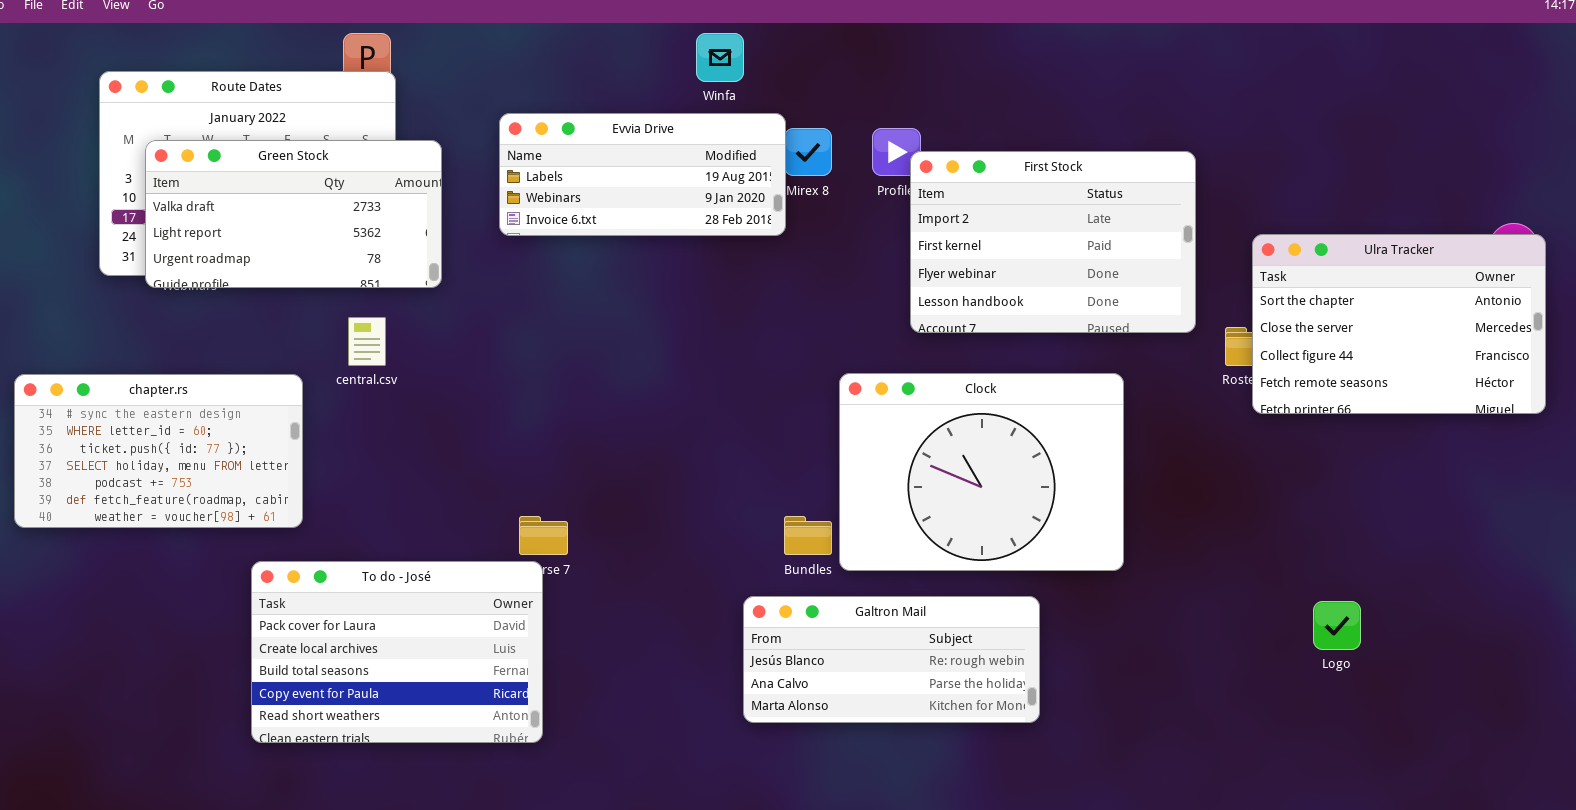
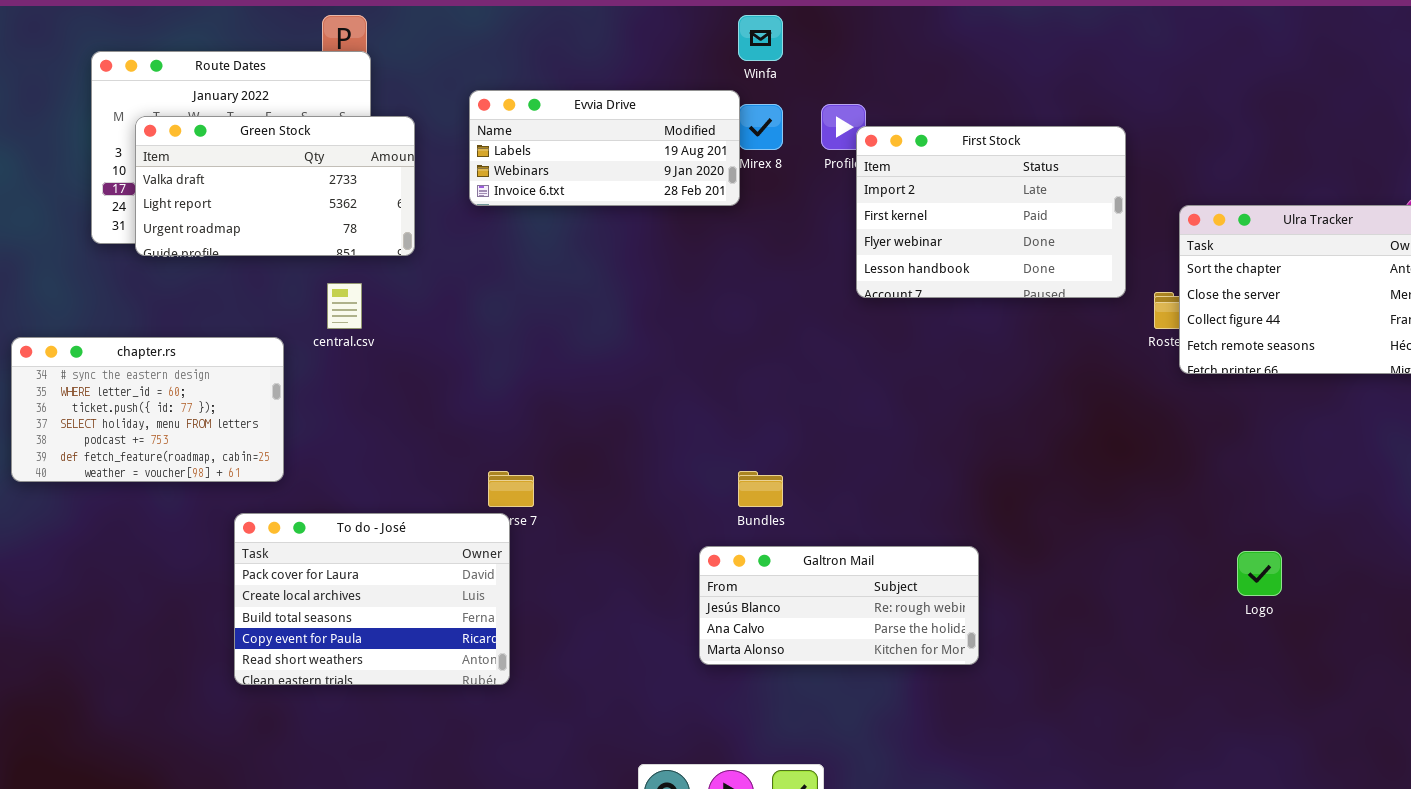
Winfa: [696,33,744,82] -> [738,15,783,61], moved
Clock: [839,373,1124,571] -> none, closed

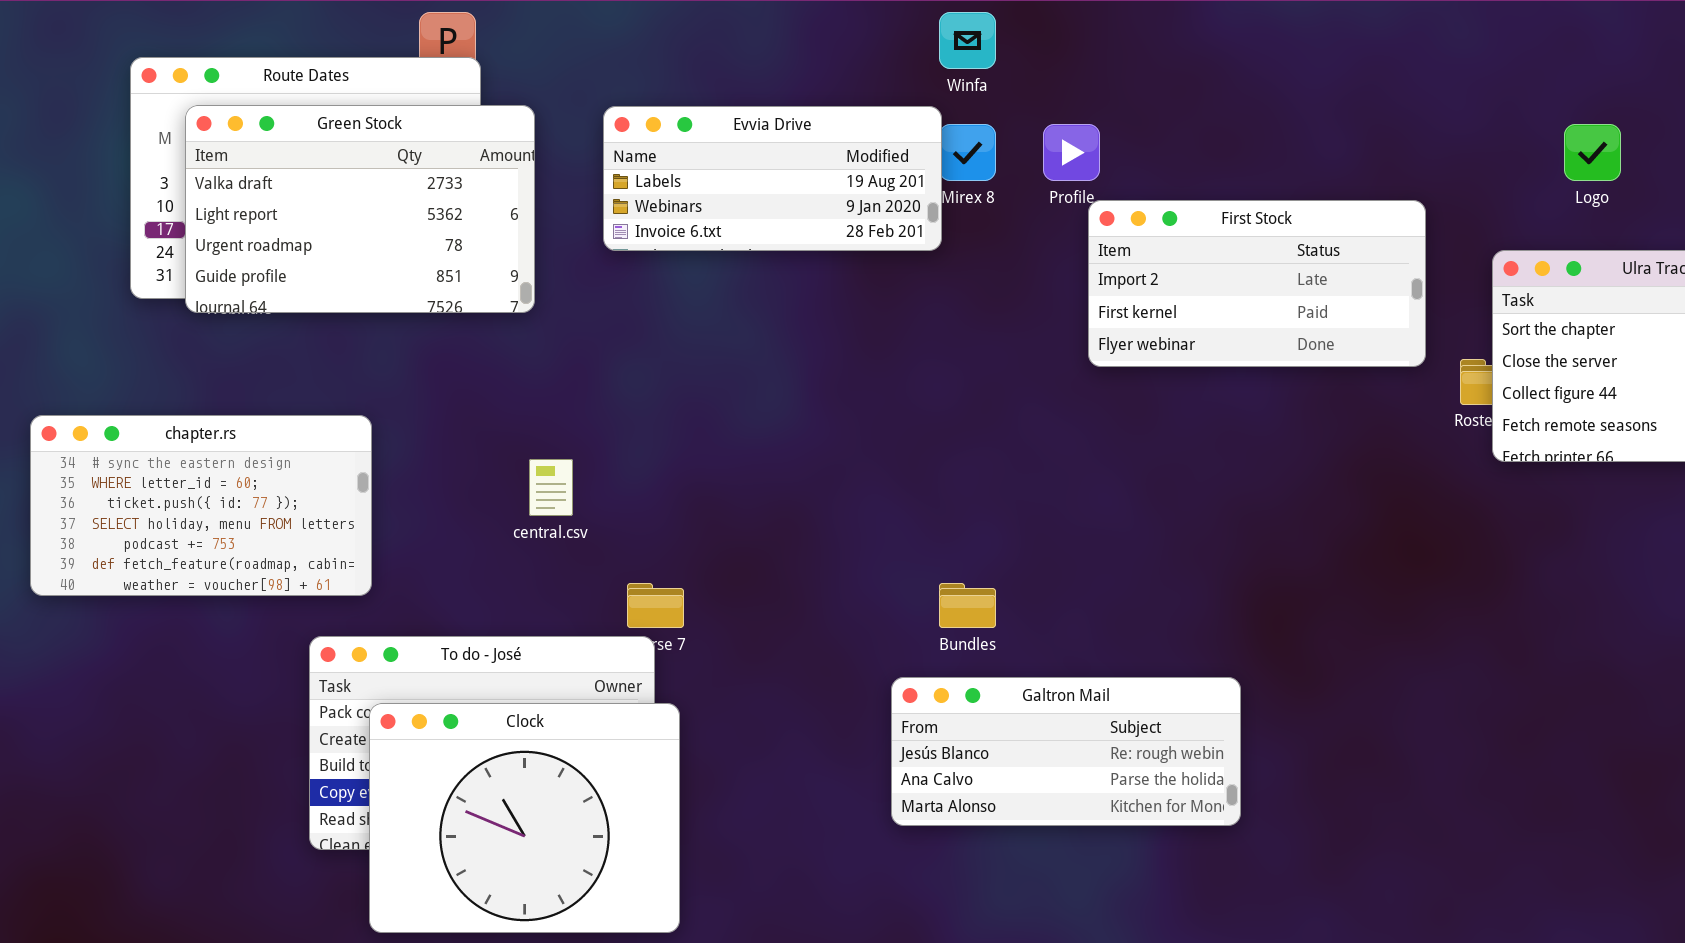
Green Stock: [135,116,415,256] -> [185,105,535,313], resized
First Stock: [856,126,1126,298] -> [1088,200,1426,367], resized
central.csv: [327,283,362,329] -> [529,459,573,516], moved
Logo: [1237,551,1282,596] -> [1564,124,1621,181], moved
Clock: none -> [369,703,680,933], opened

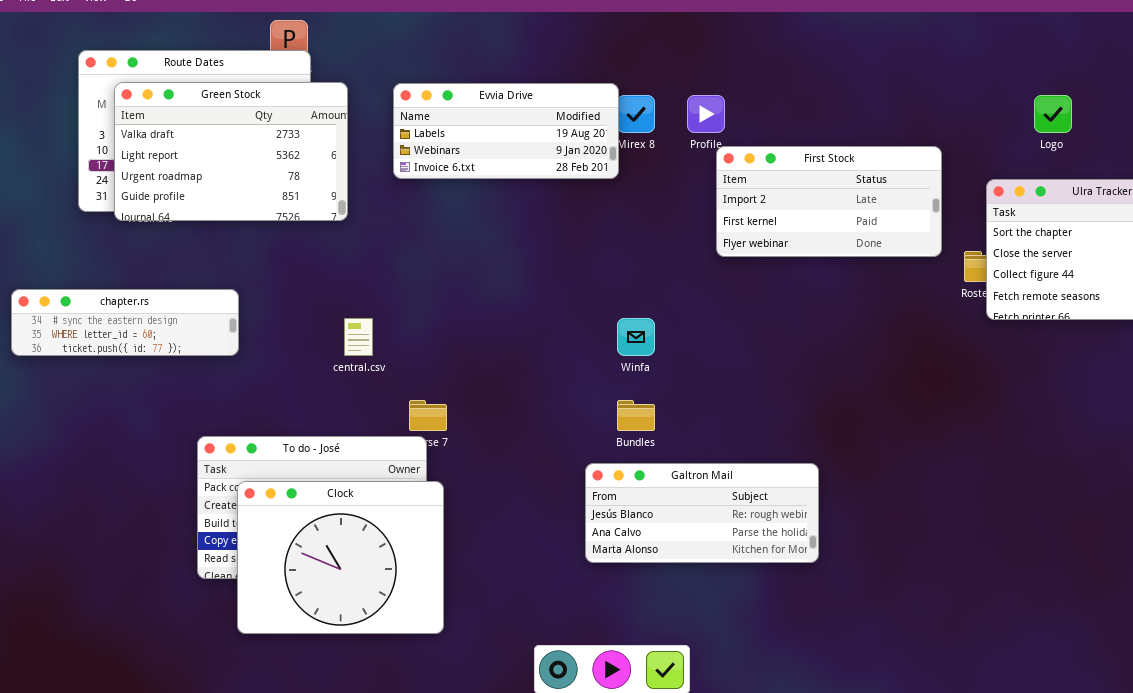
Winfa: [939,12,996,69] -> [617,318,655,356], moved
chapter.rs: [30,415,372,596] -> [11,289,239,356], resized

